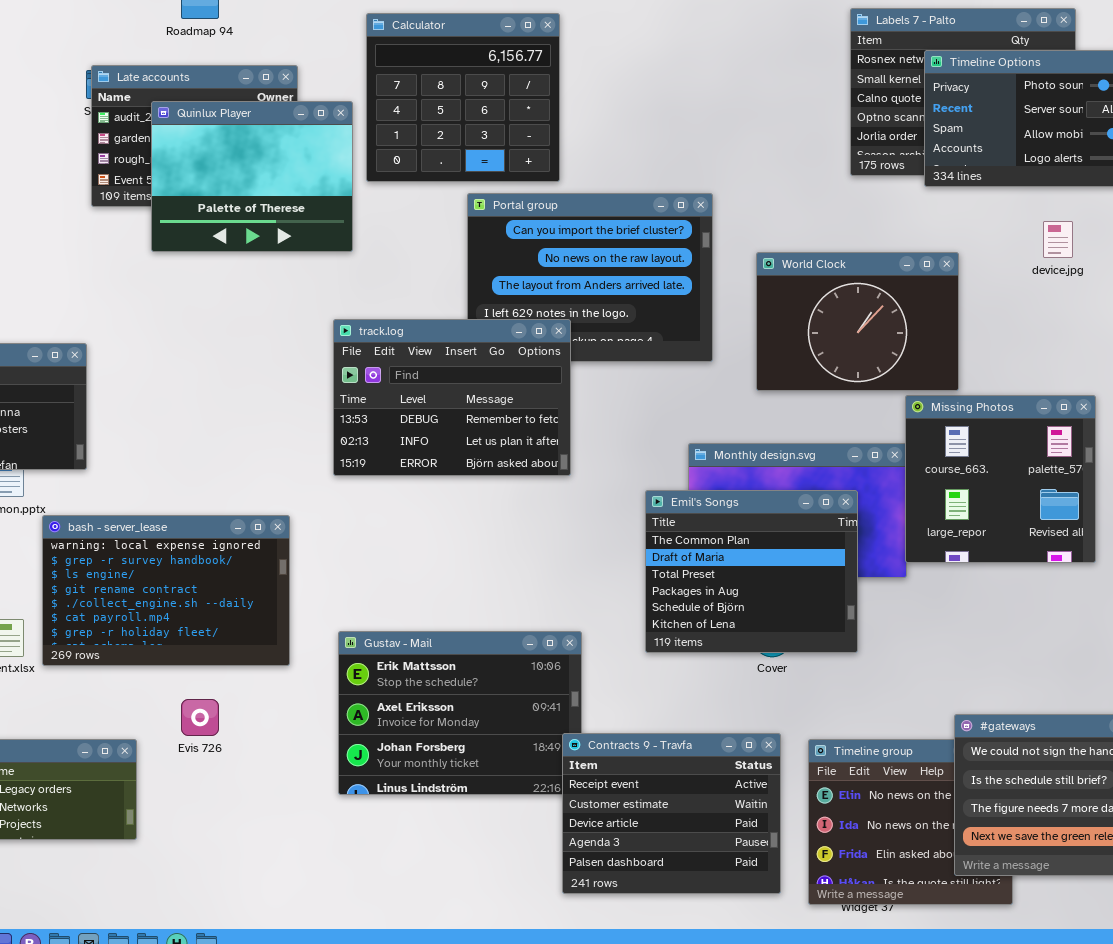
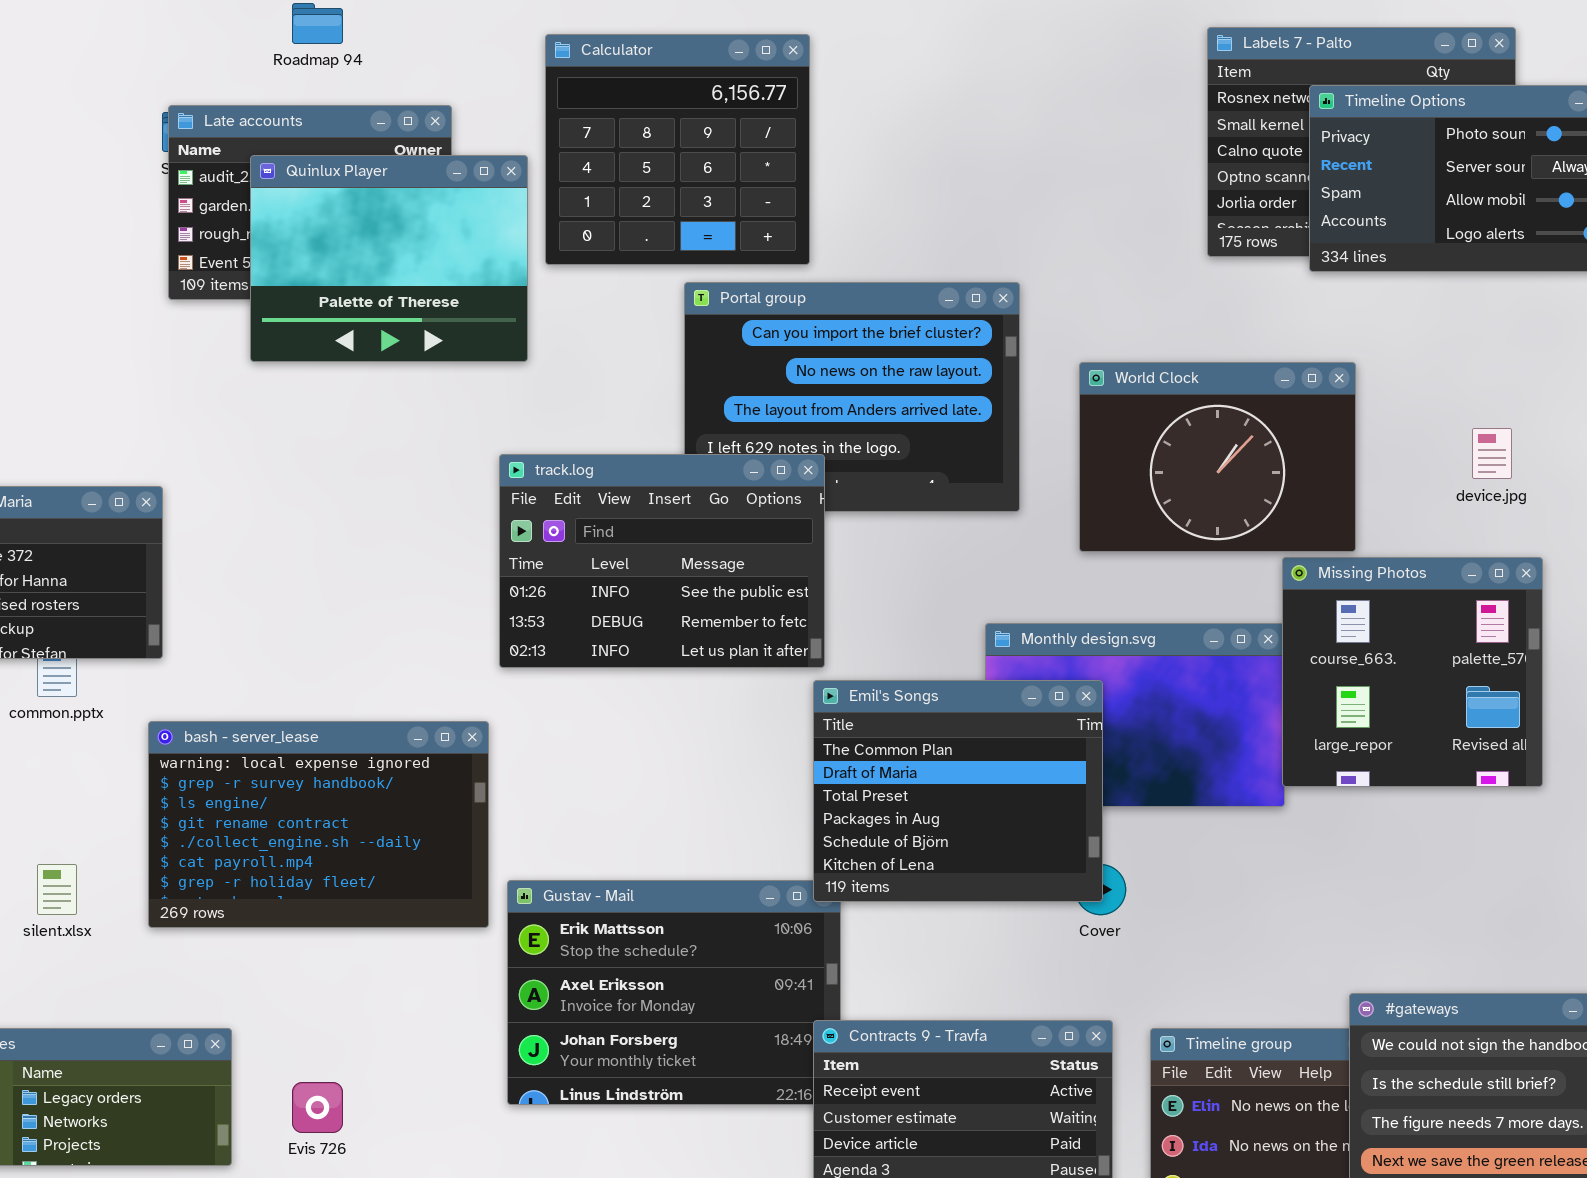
device.jpg: [1043,221,1073,258] -> [1472,428,1512,479], moved
track.log: [333,319,571,476] -> [499,454,825,668], scrolled up 1 row
Emil's Songs: [645,490,858,653] -> [813,680,1103,902], moved
bash - server_lease: [42,515,290,666] -> [148,721,489,928], moved
Evis 726: [181,699,219,736] -> [292,1082,343,1133], moved

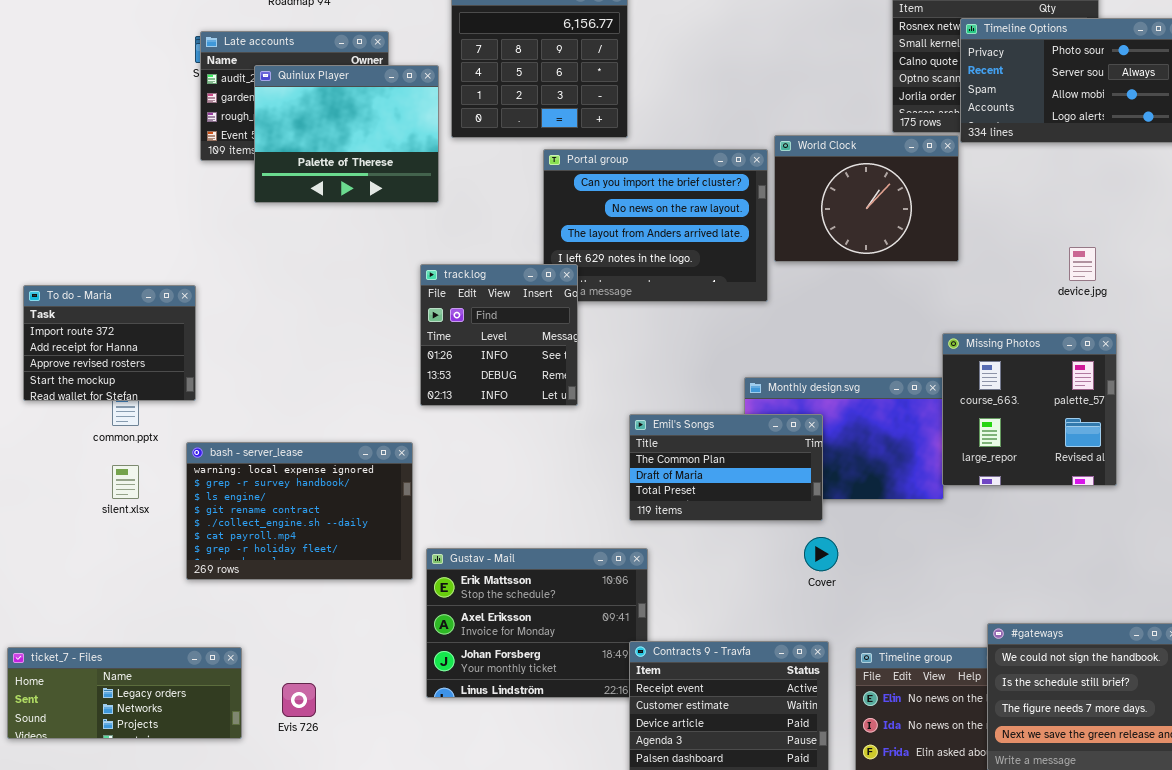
World Clock: [1079,362,1356,552] -> [774,135,959,262], moved
track.log: [499,454,825,668] -> [420,264,578,406], resized
Emil's Songs: [813,680,1103,902] -> [629,414,823,521], resized
silent.xlsx: [37,864,77,915] -> [112,465,139,499], moved

